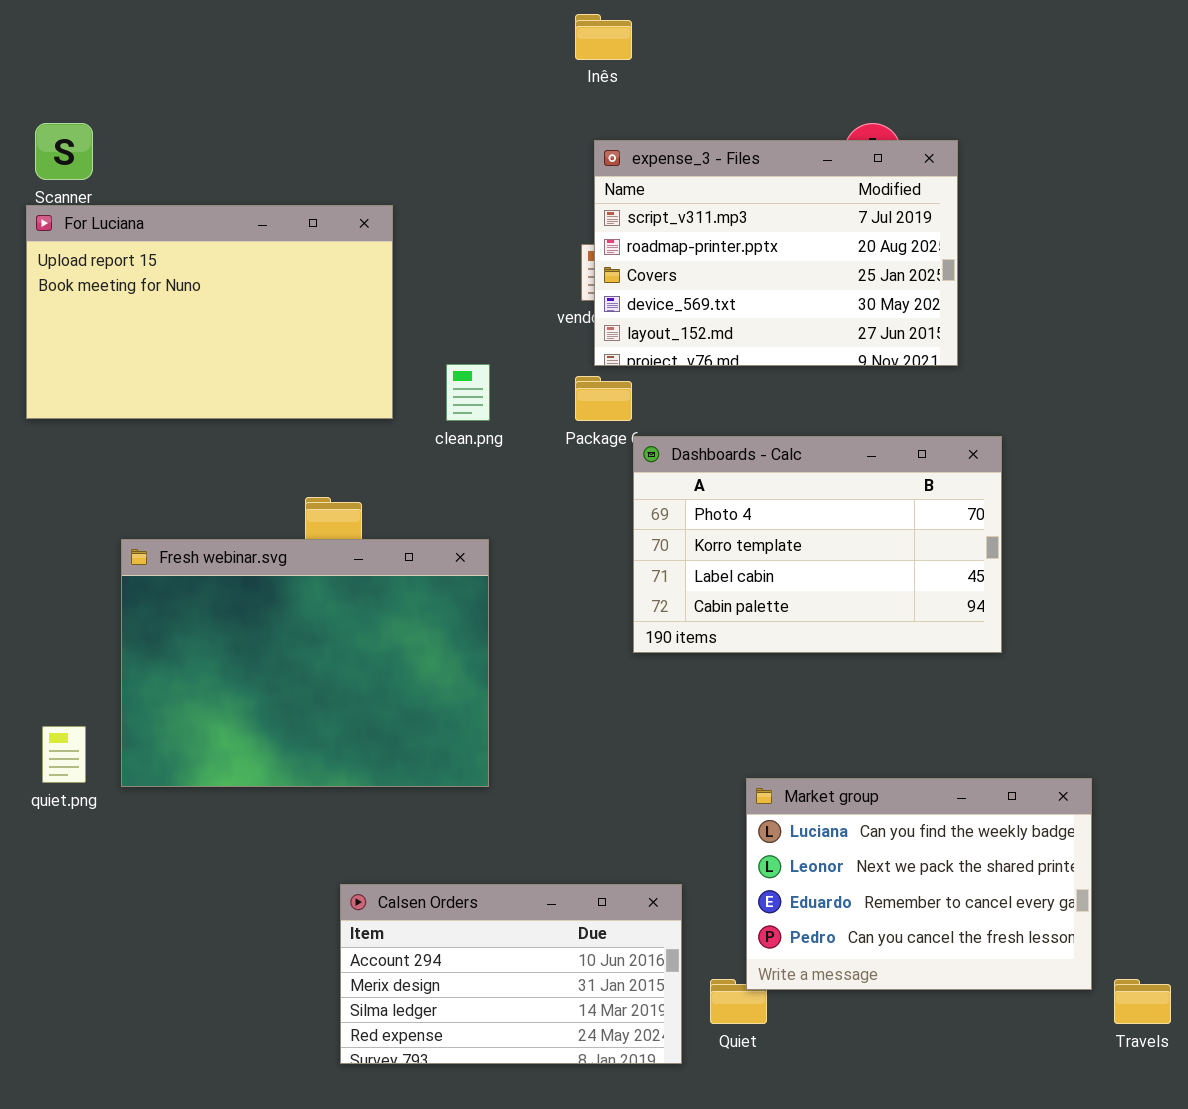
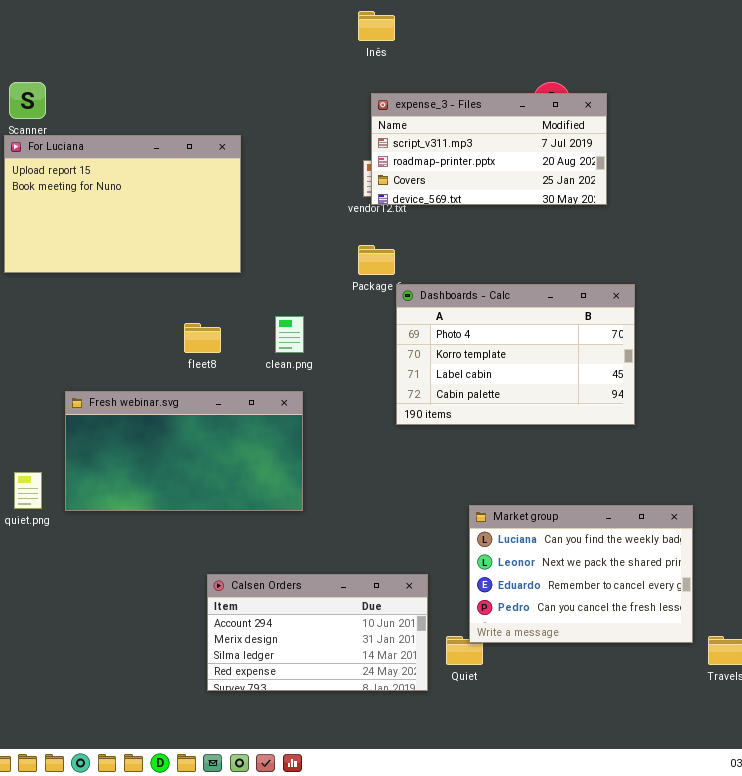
expense_3 - Files: [594,140,958,366] -> [371,93,607,205], resized
clean.png: [446,364,490,421] -> [275,316,304,353], moved
Fresh webinar.svg: [121,539,489,787] -> [65,391,303,511], resized

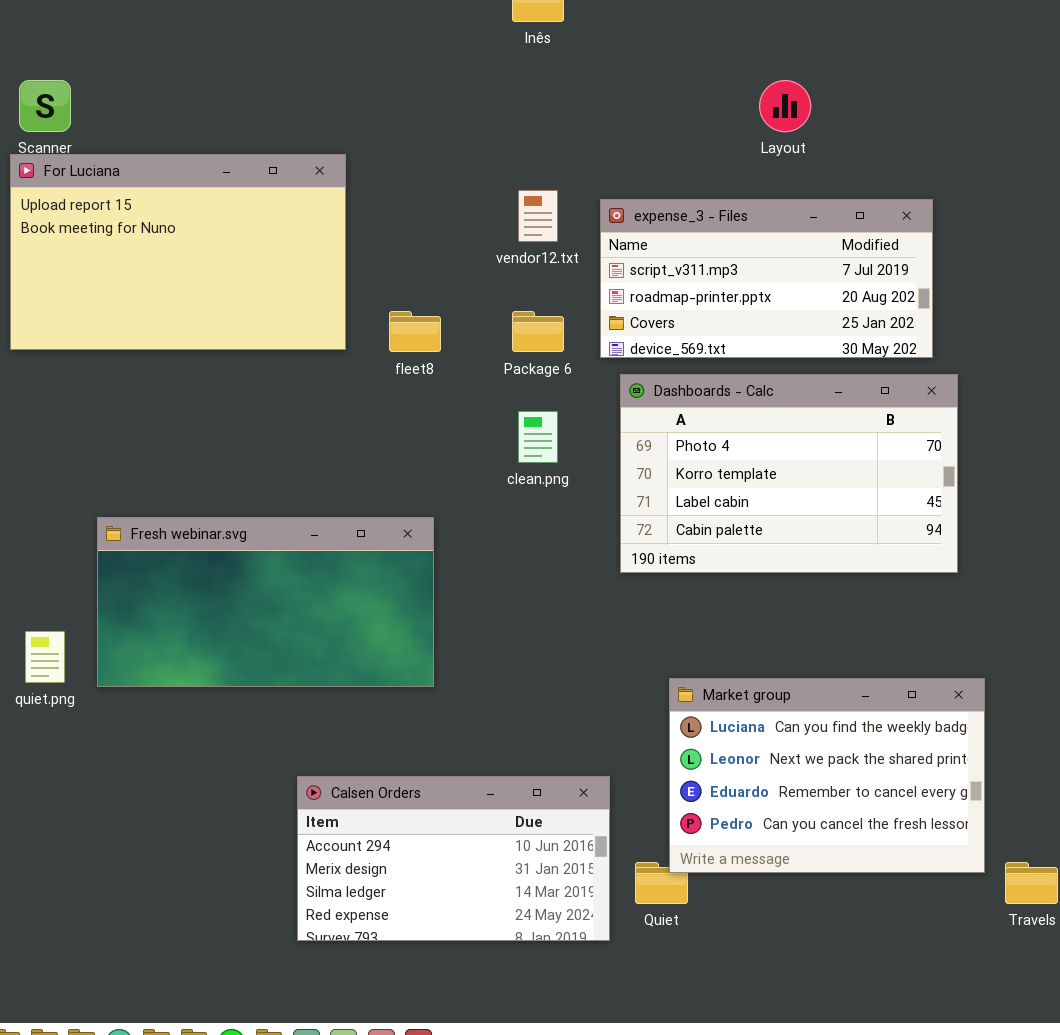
expense_3 - Files: [371,93,607,205] -> [600,199,933,358], moved
Dashboards - Calc: [396,284,635,425] -> [620,374,958,573], moved
clean.png: [275,316,304,353] -> [518,411,558,463], moved
fleet8: [184,323,221,353] -> [389,311,441,352], moved

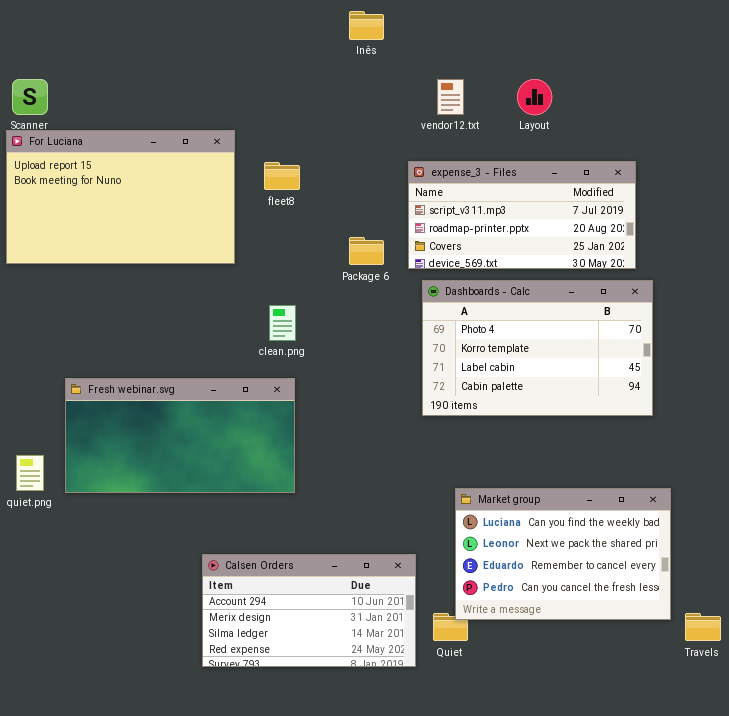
vendor12.txt: [518,190,558,242] -> [437,79,464,115], moved
fleet8: [389,311,441,352] -> [264,162,300,190], moved
clean.png: [518,411,558,463] -> [269,305,296,341], moved

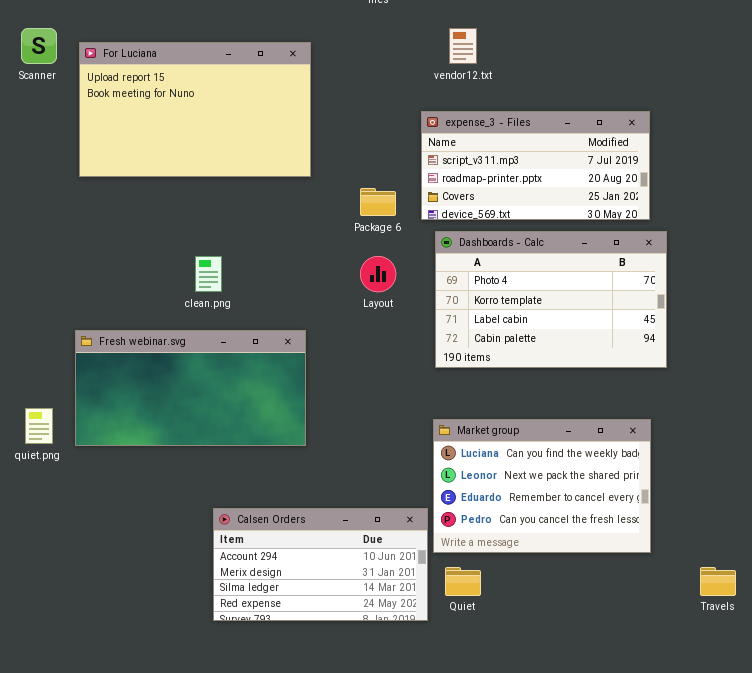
Layout: [517,79,552,115] -> [360,256,396,292], moved
For Luciana: [6,130,235,264] -> [79,42,311,177], moved
clean.png: [269,305,296,341] -> [195,256,222,292], moved
Market group: [455,488,671,620] -> [433,419,651,553], moved

